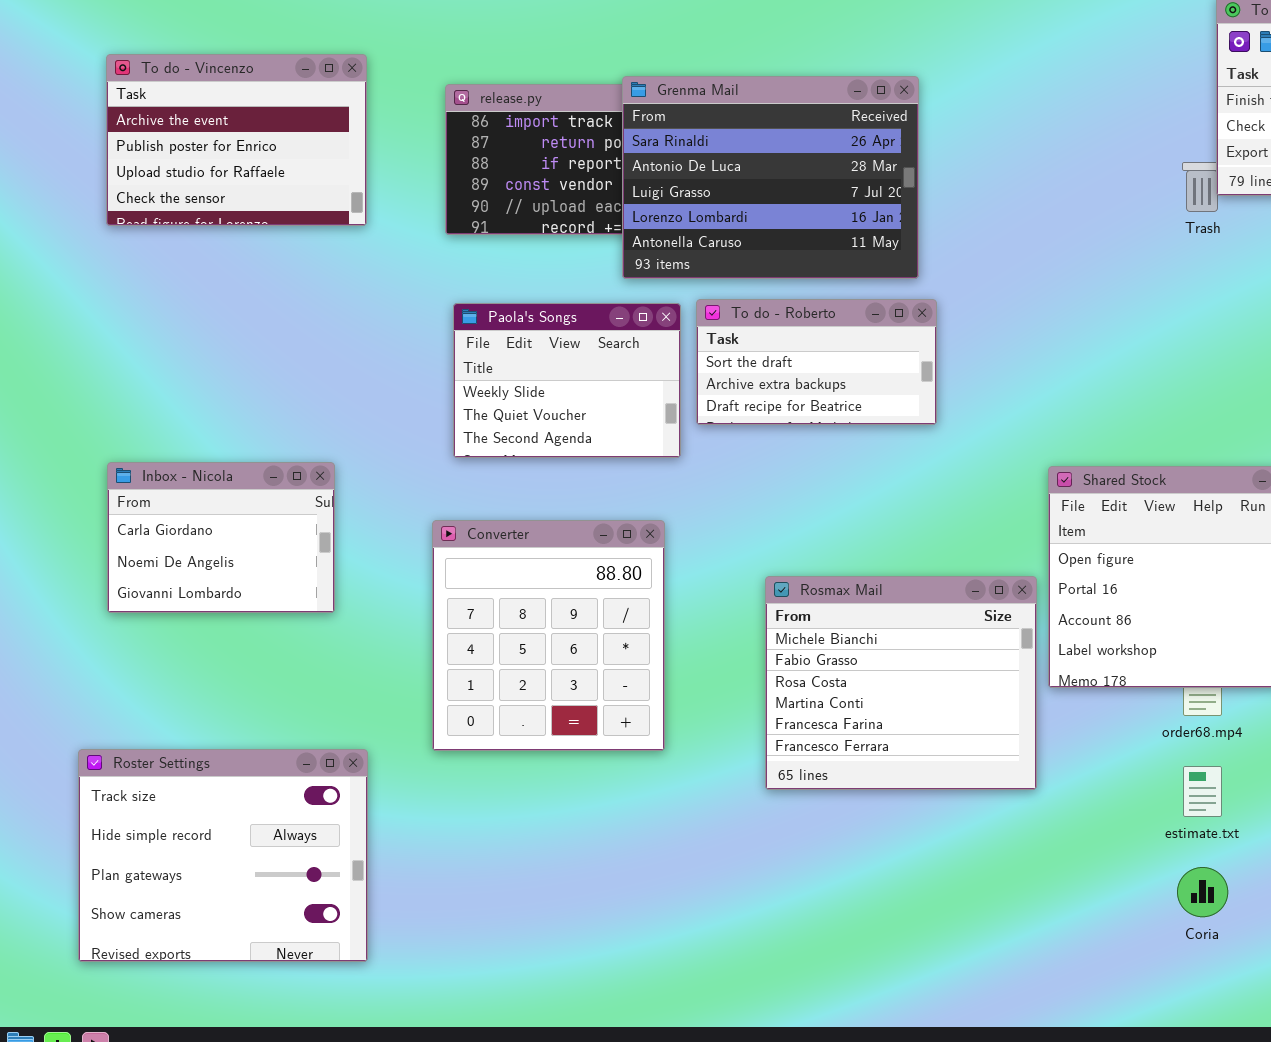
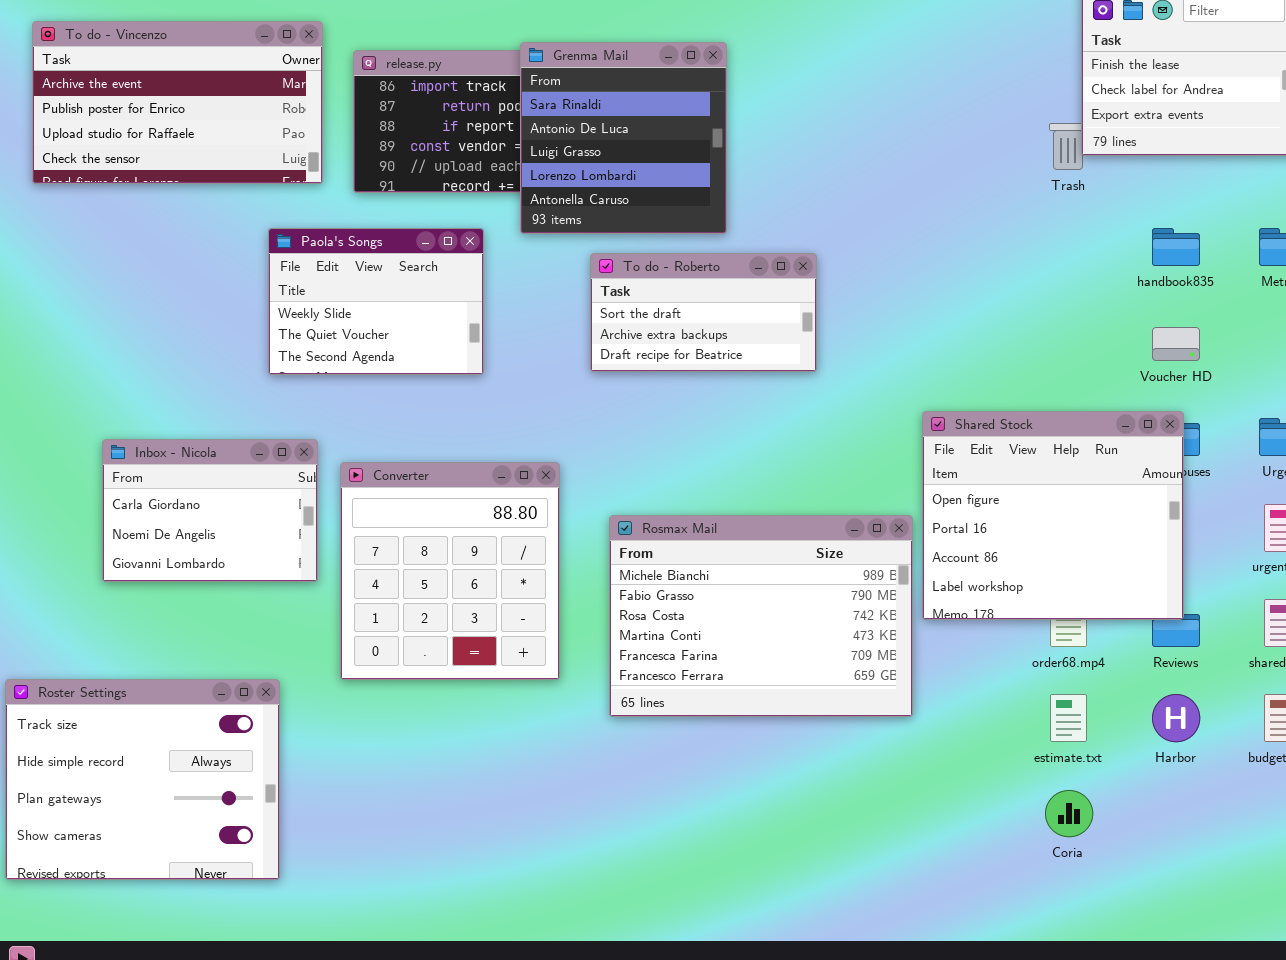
To do - Vincenzo: [106,54,367,226] -> [32,21,323,184], resized
Grenma Mail: [622,76,919,279] -> [520,42,727,234], resized
Paola's Songs: [453,303,681,458] -> [268,228,484,375], moved
Inbox - Nicola: [107,462,335,613] -> [102,439,318,582], moved
Rosmax Mail: [765,576,1037,790] -> [609,515,913,717], resized

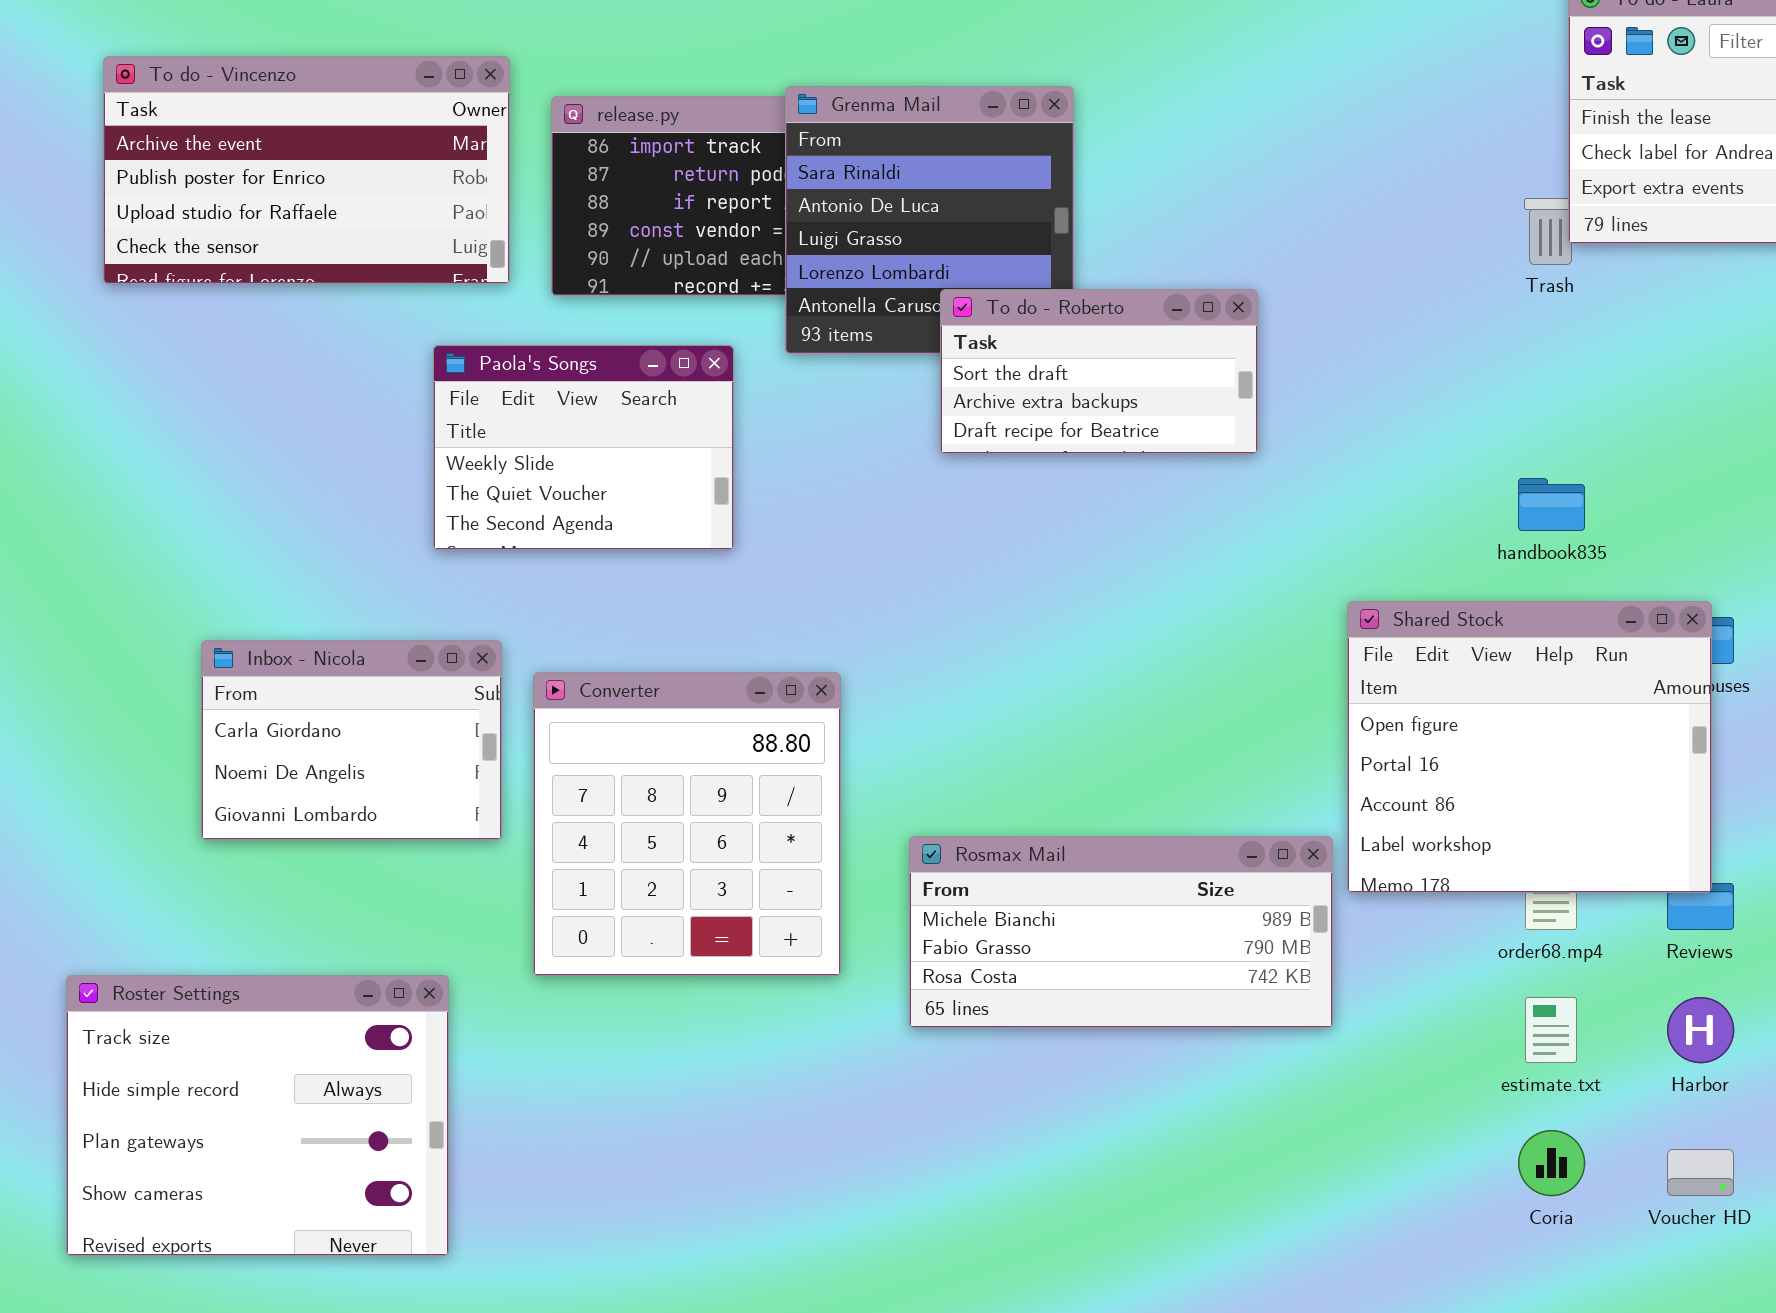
handbook835: [1152,228,1200,266] -> [1518,478,1585,531], moved
To do - Roberto: [590,253,817,372] -> [940,289,1258,454], moved
Voucher HD: [1152,327,1200,361] -> [1667,1149,1734,1196], moved
Rosmax Mail: [609,515,913,717] -> [909,836,1333,1028], resized

